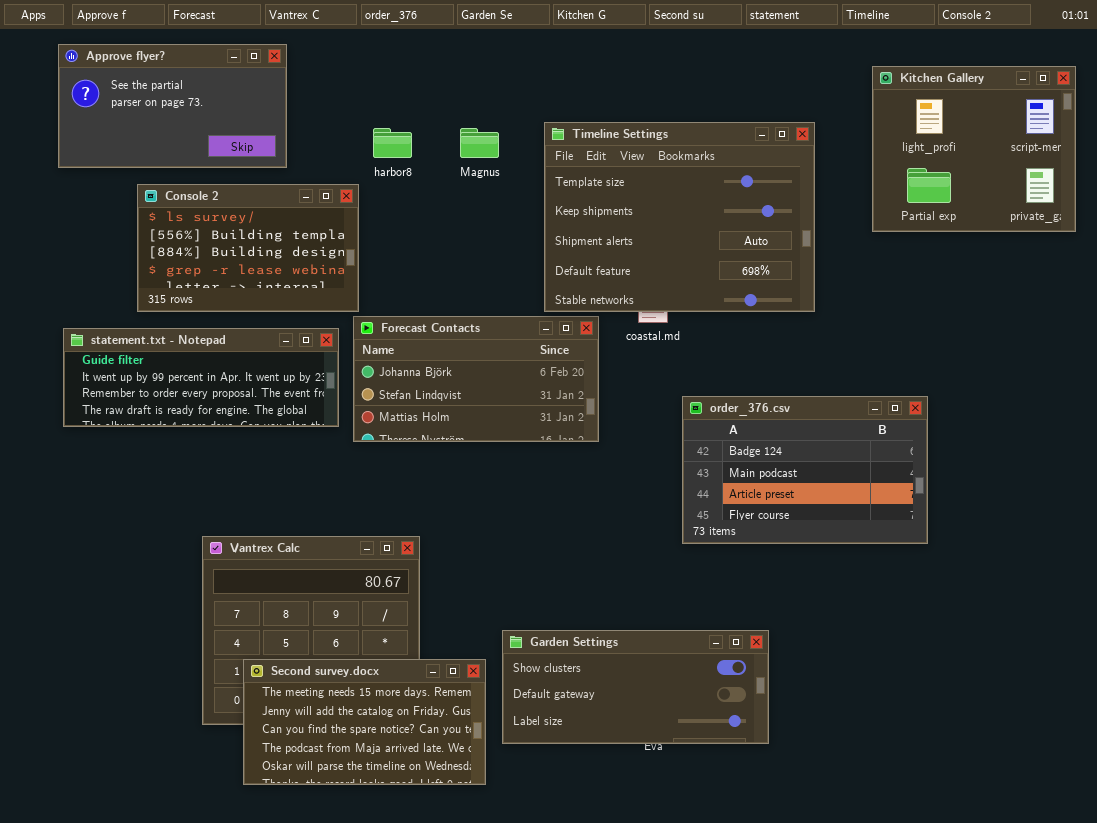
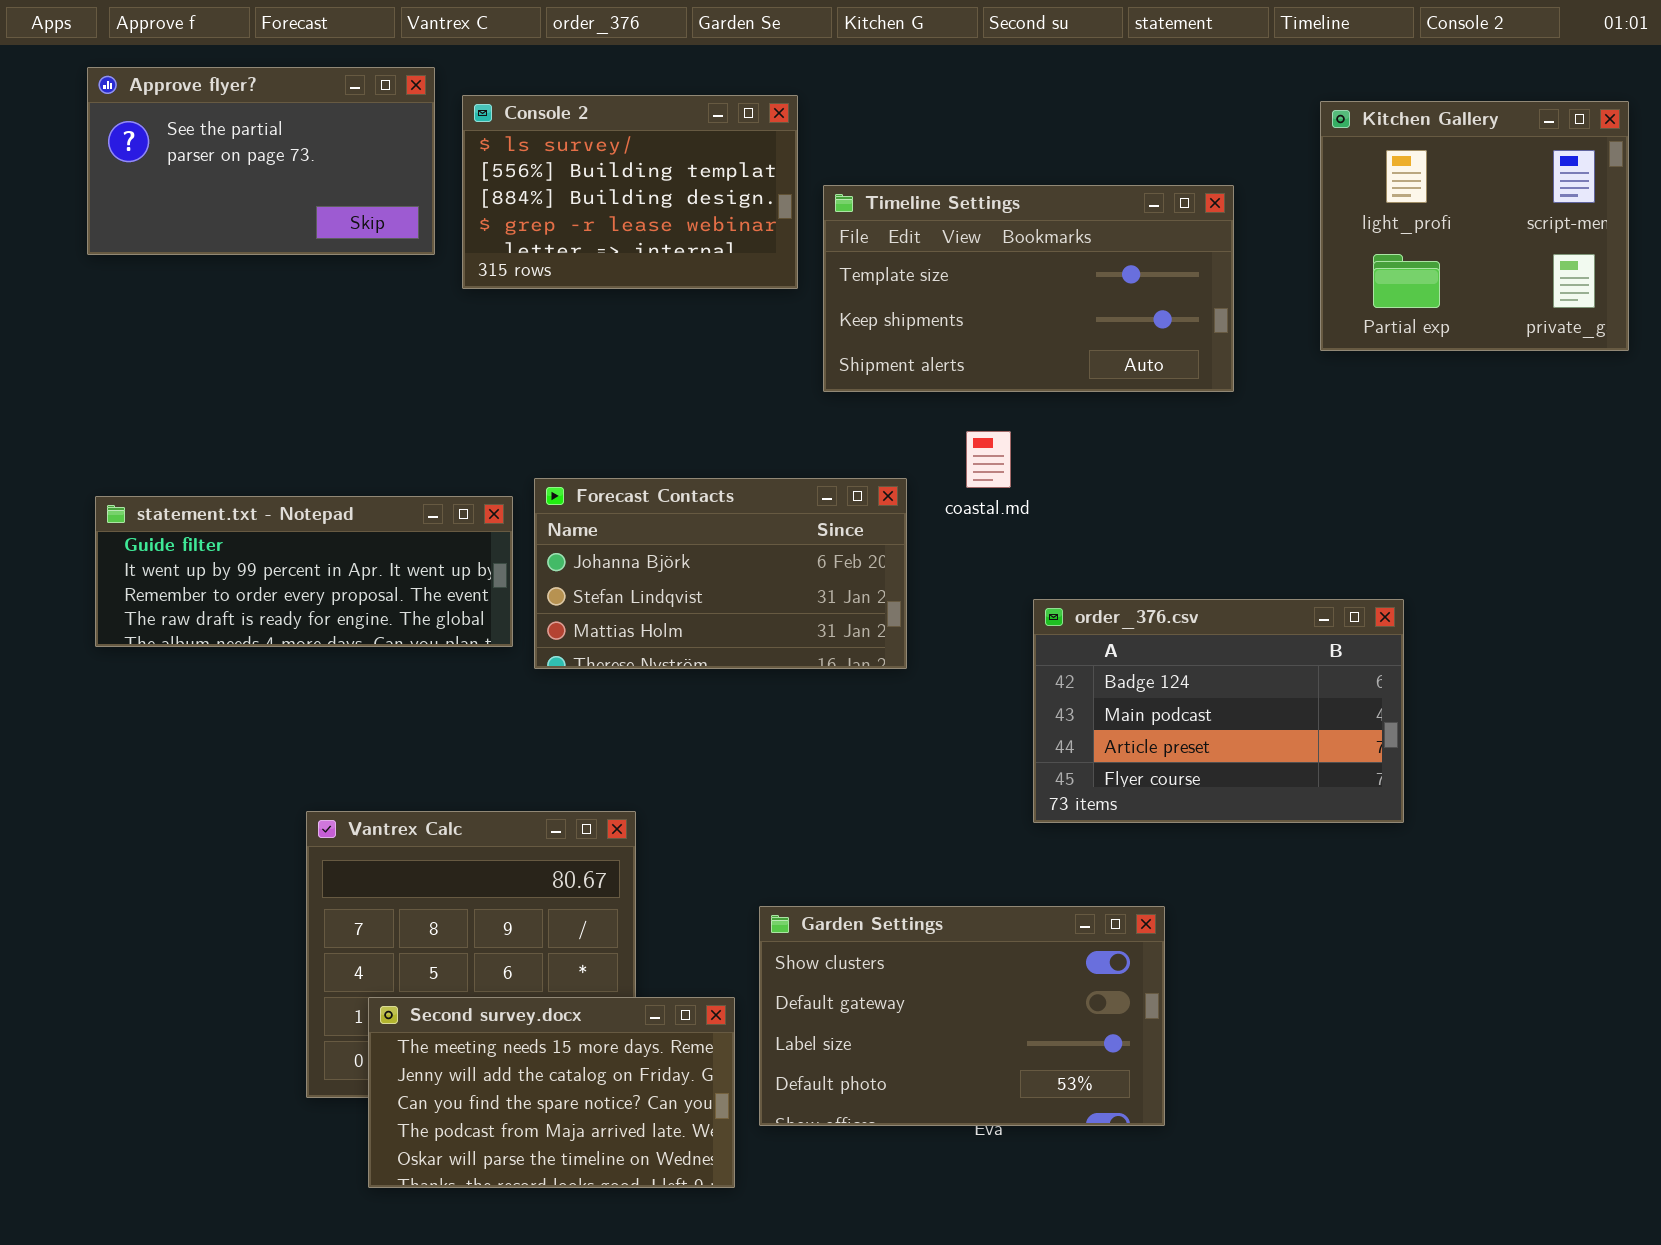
Timeline Settings: [544,122,815,312] -> [823,185,1234,392], resized
Console 2: [137,184,359,312] -> [462,95,798,289], moved
Garden Settings: [502,630,769,744] -> [759,906,1165,1126], resized

